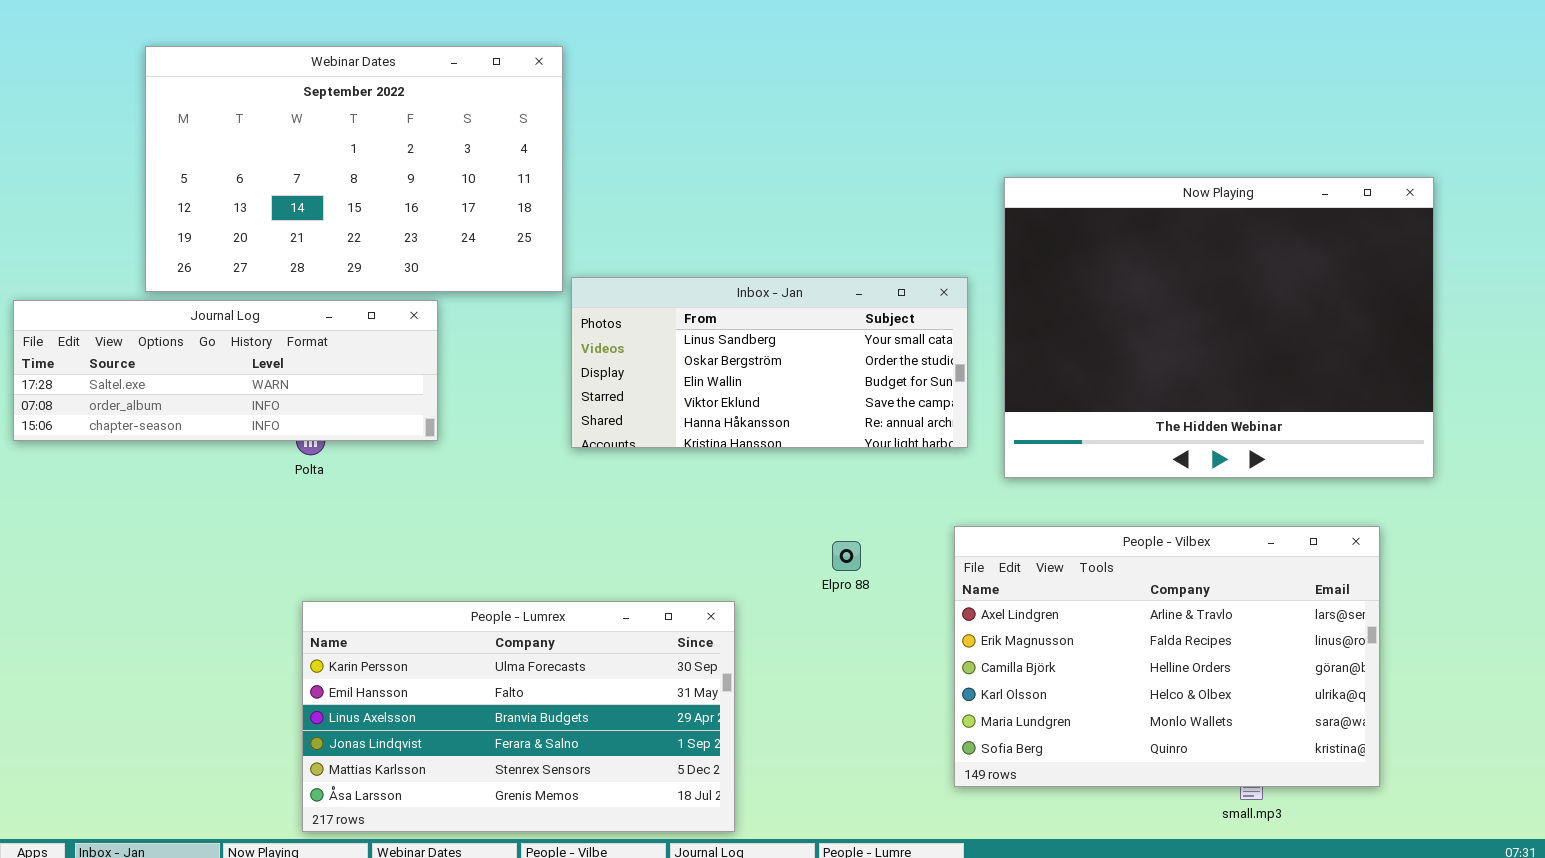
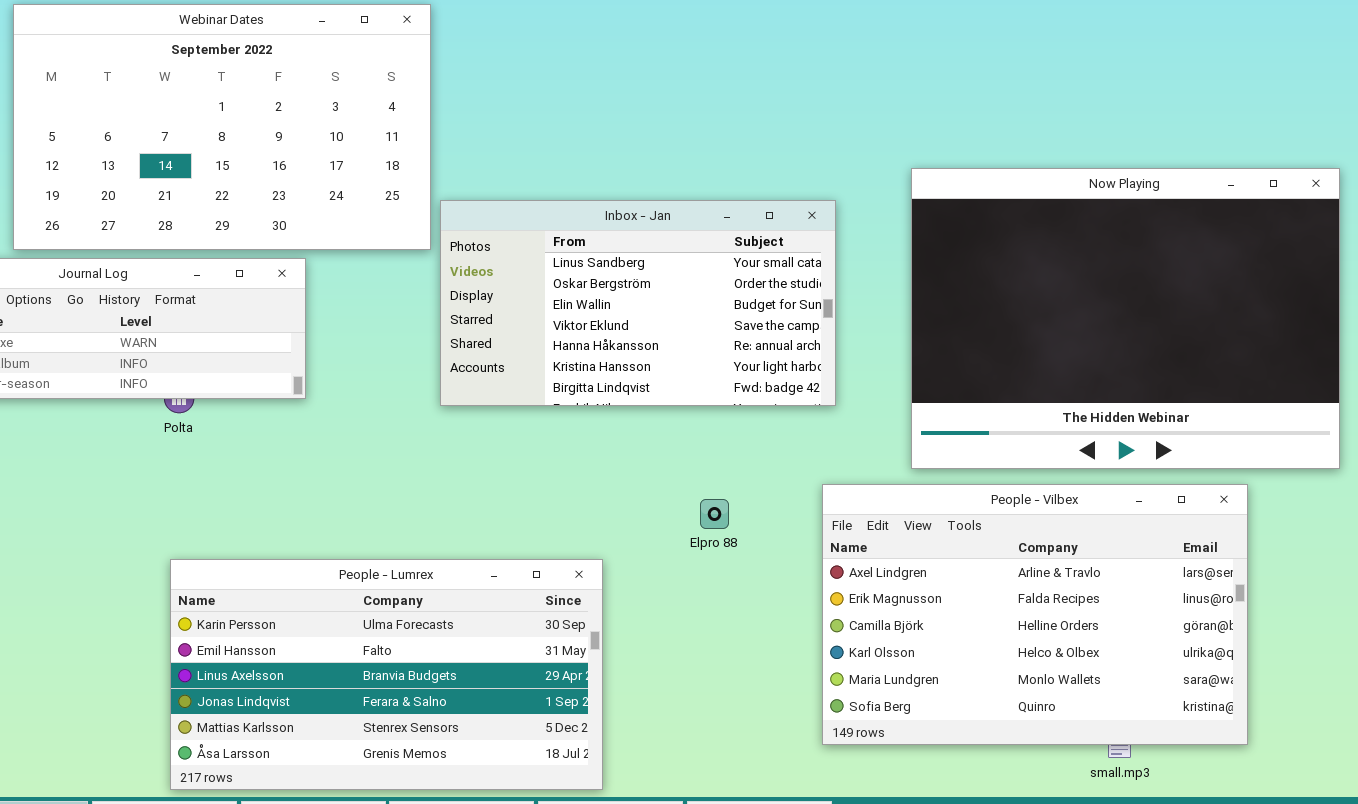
Now Playing: [1004,177,1434,478] -> [911,168,1340,469], moved
Inbox - Jan: [571,277,968,448] -> [440,200,836,406], resized

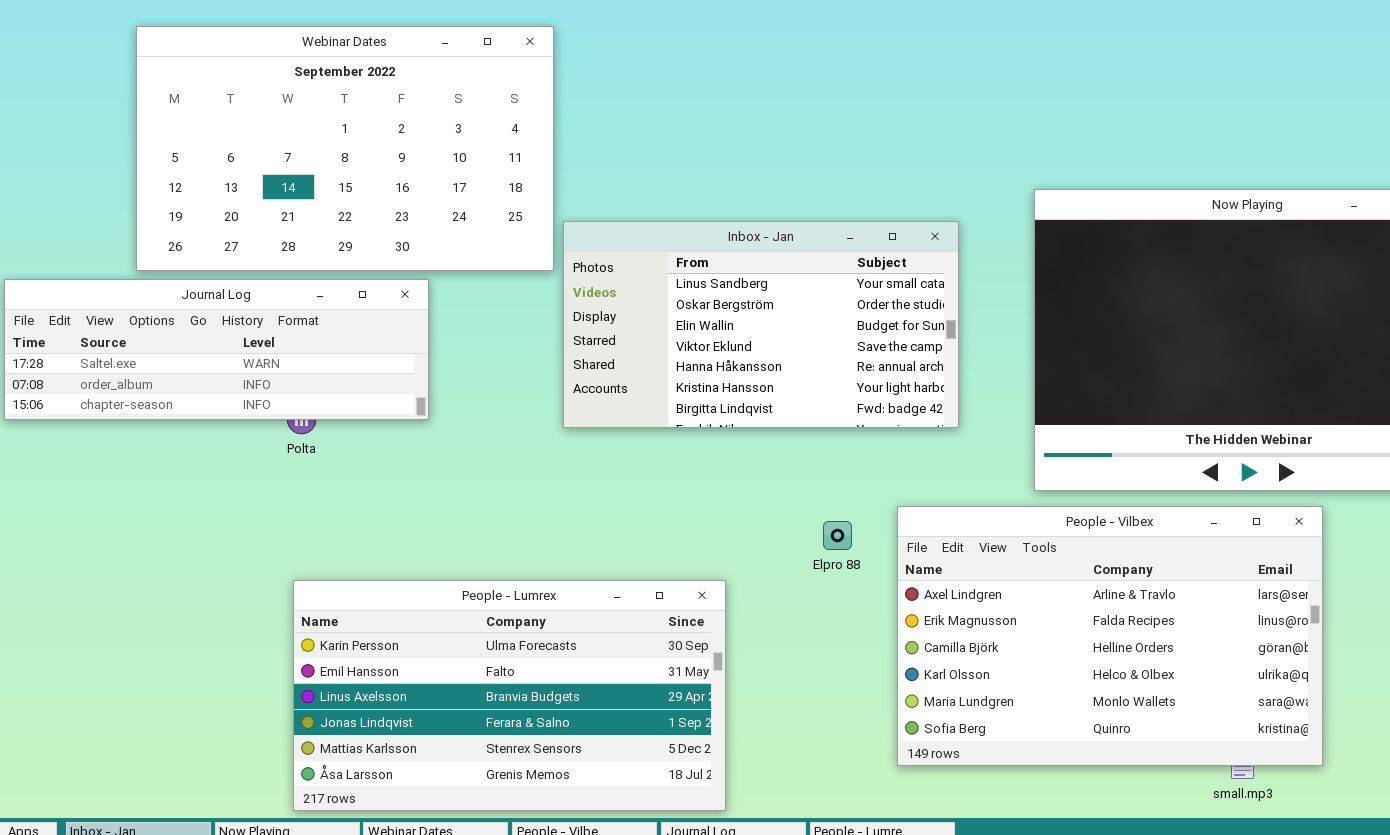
People - Vilbex: [822,484,1248,745] -> [897,506,1323,766], moved

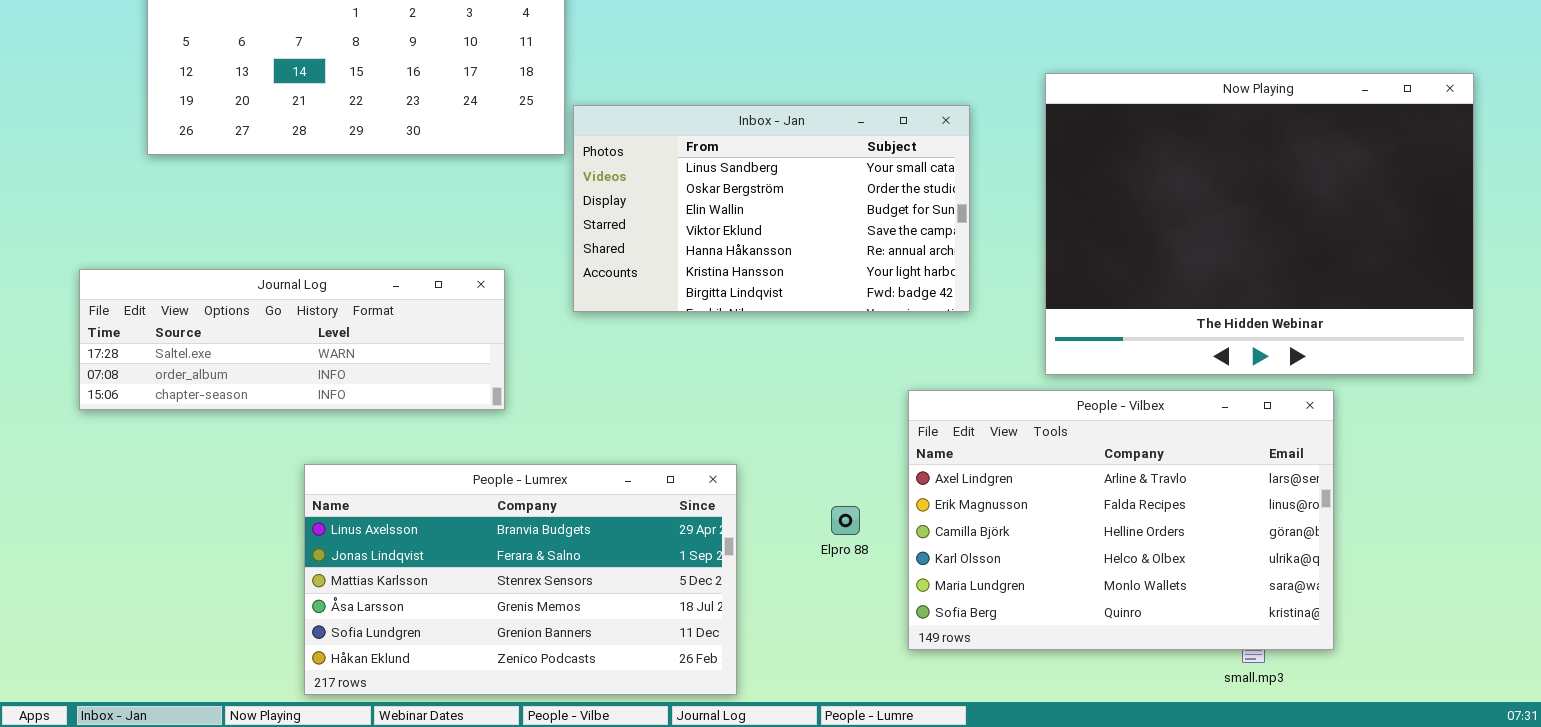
Journal Log: [4,279,429,420] -> [79,269,505,410], moved
Elpro 88: [823,521,852,550] -> [831,506,860,535], moved
People - Lumrex: [293,580,726,811] -> [304,464,737,695], scrolled down 2 rows

